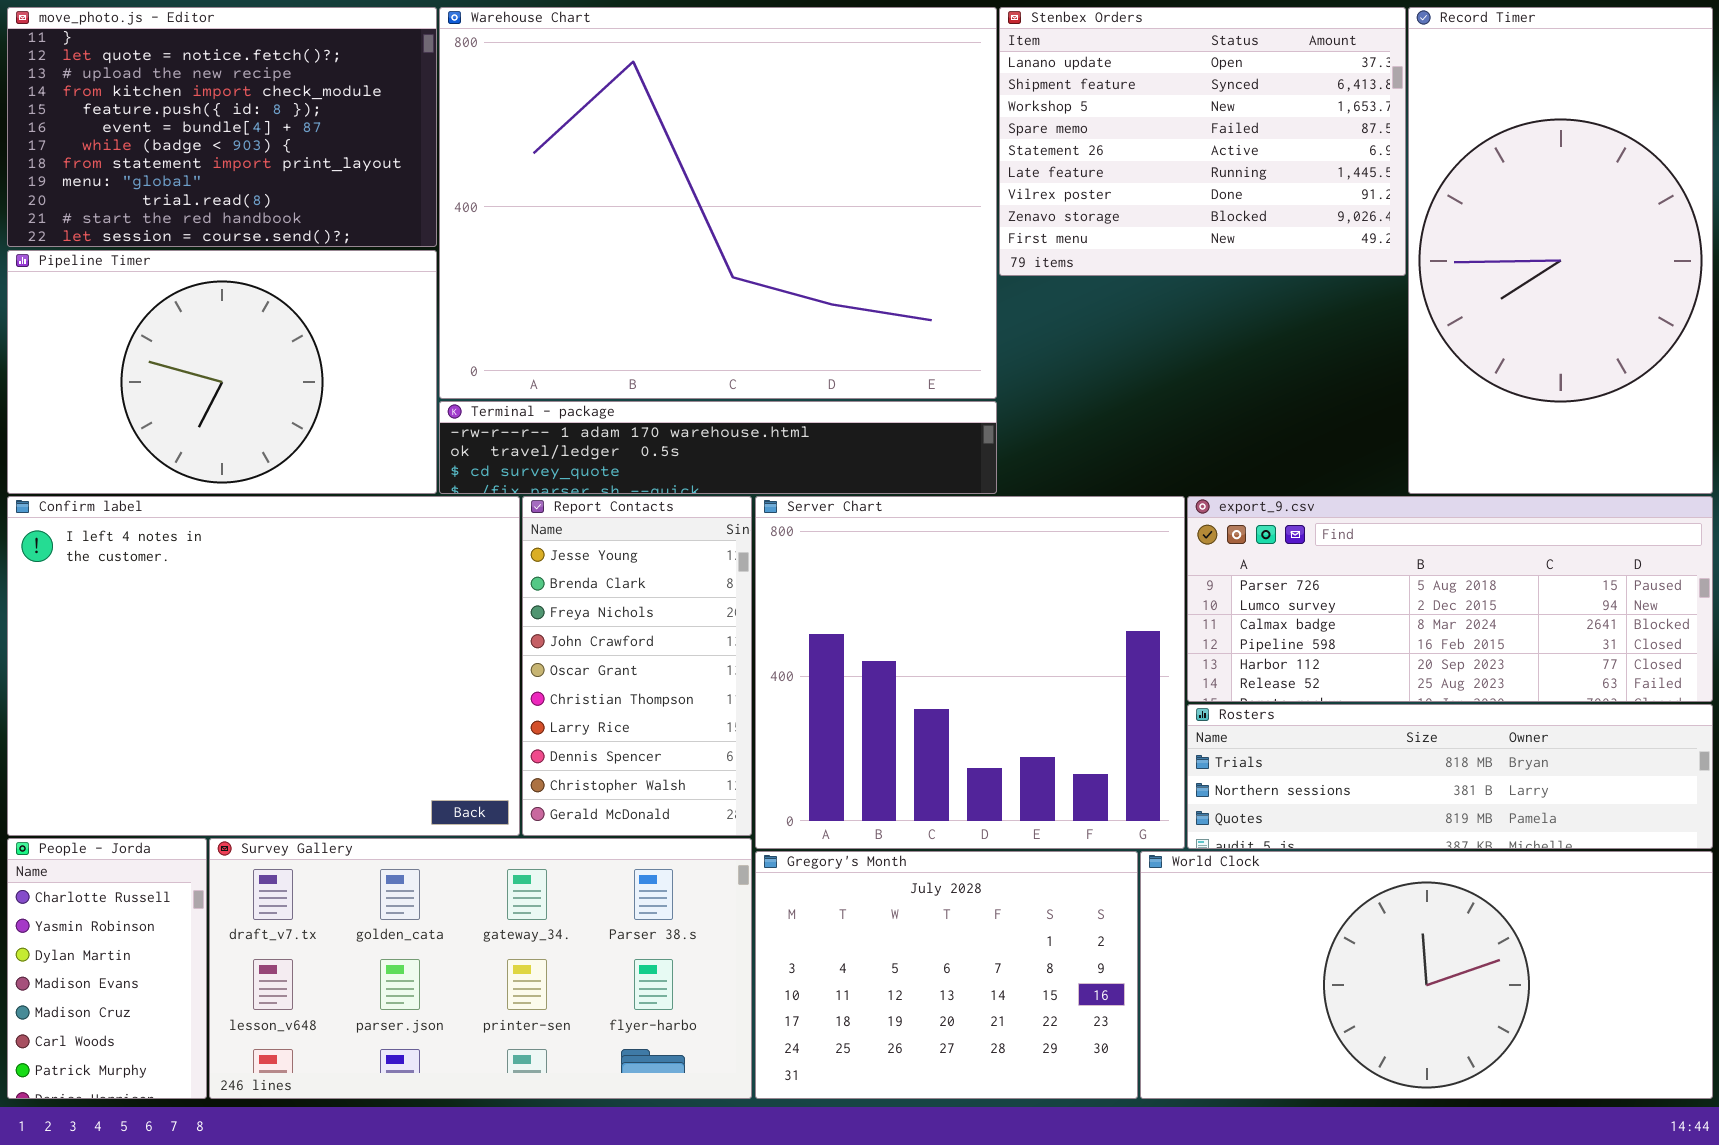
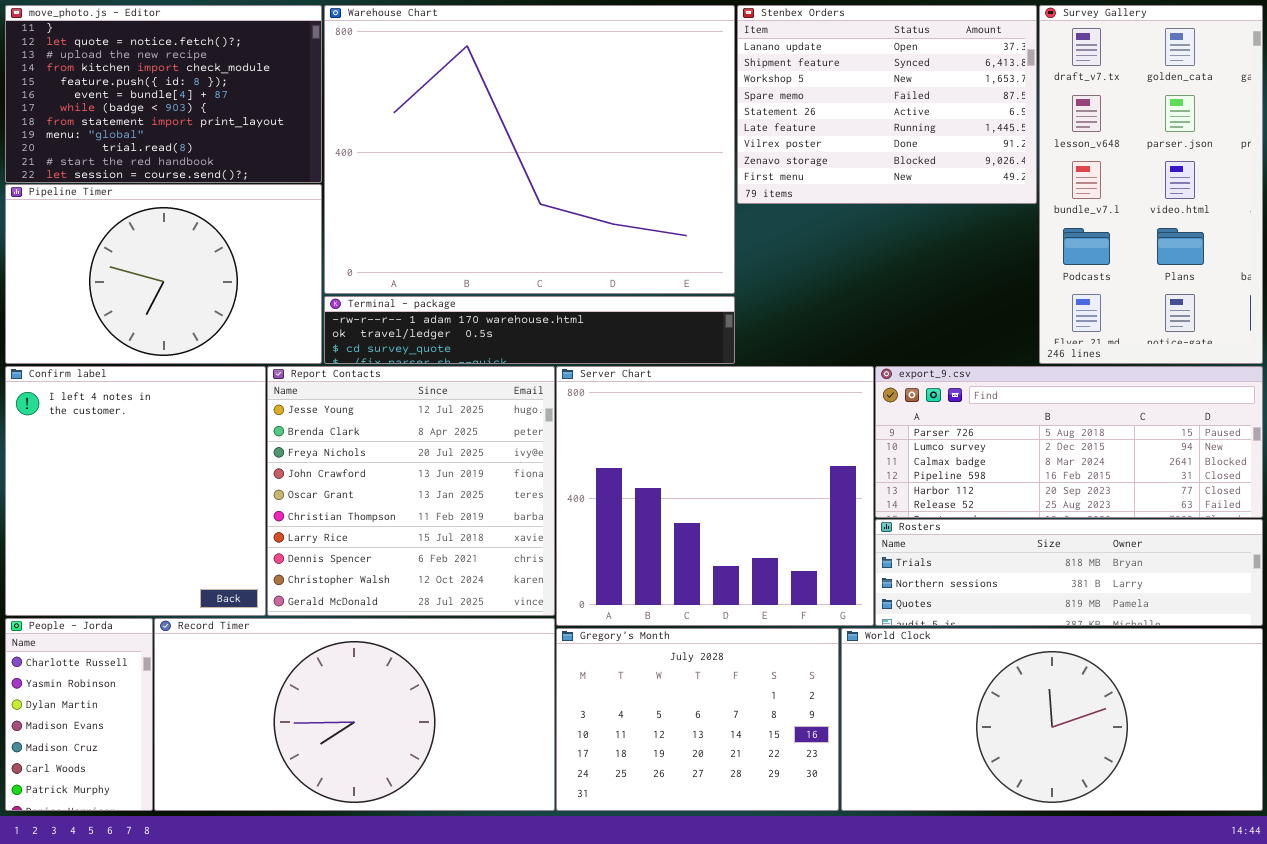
Record Timer: [1408,7,1713,494] -> [154,618,555,811], moved, resized
Confirm label: [7,496,520,836] -> [5,366,266,616], resized
Report Contacts: [522,496,752,836] -> [267,366,555,616], resized
Survey Gallery: [209,838,752,1099] -> [1039,5,1263,364], moved, resized

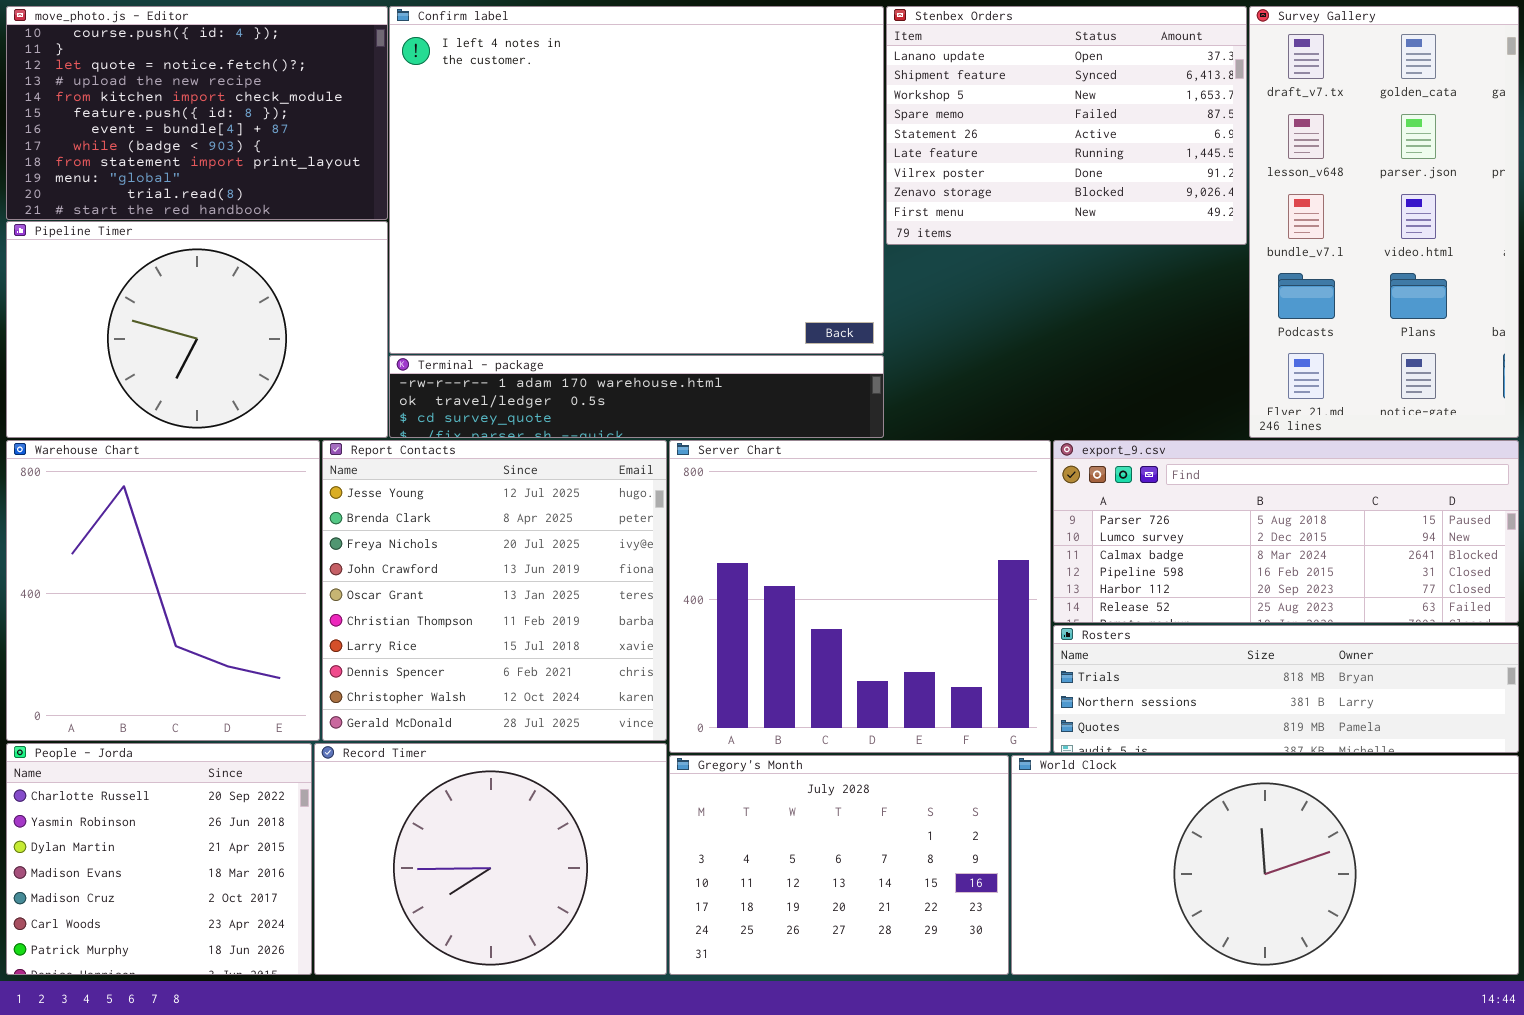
move_photo.js - Editor: [5,5,322,183] -> [6,6,388,220], scrolled up 1 row
Warehouse Chart: [324,5,735,294] -> [6,440,320,741], moved, resized
Confirm label: [5,366,266,616] -> [389,6,884,354], moved, resized
People - Jorda: [5,618,153,811] -> [6,743,312,975], resized
Record Timer: [154,618,555,811] -> [314,743,667,975], resized

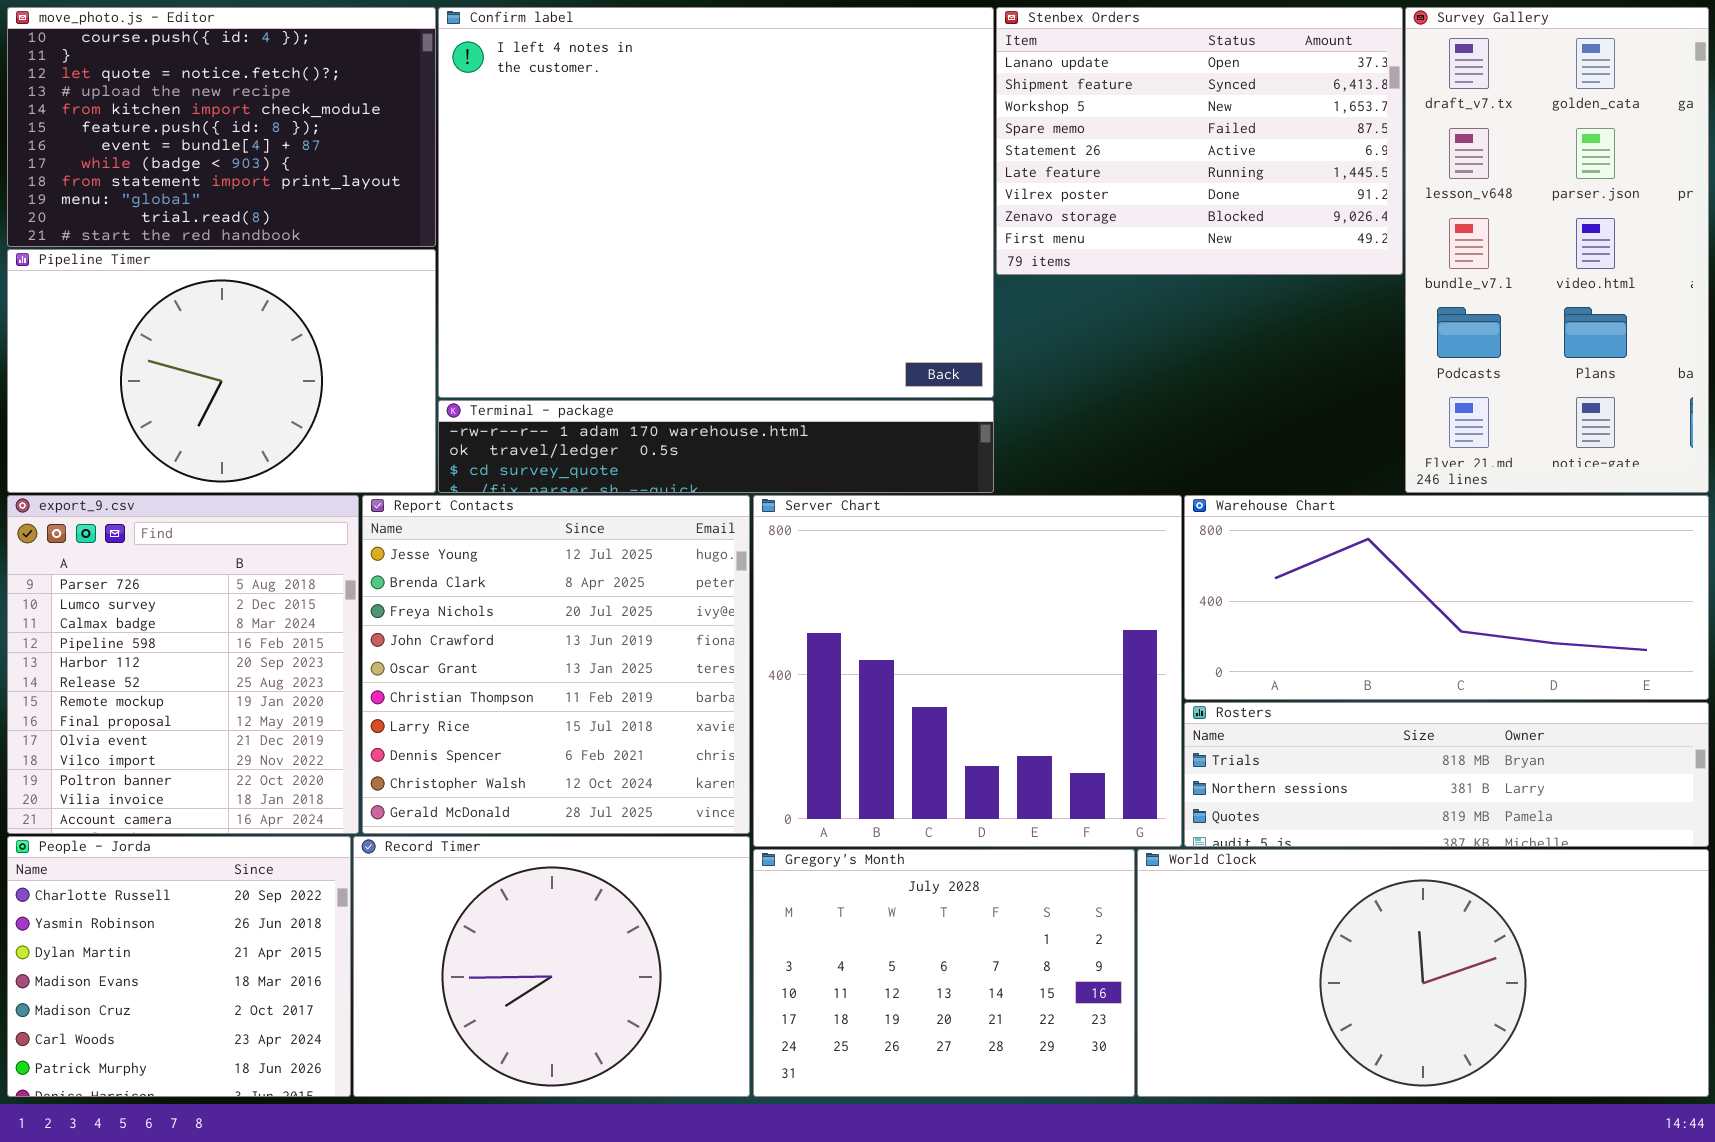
Warehouse Chart: [6,440,320,741] -> [1184,495,1709,700], moved, resized
export_9.csv: [1053,440,1519,623] -> [7,495,359,834], moved, resized

